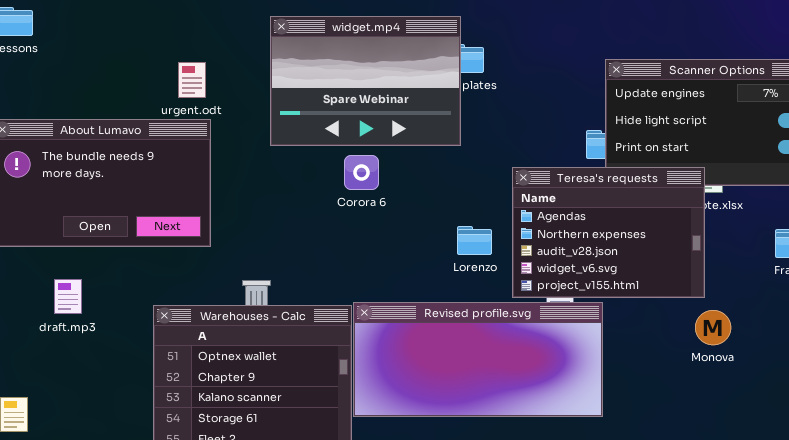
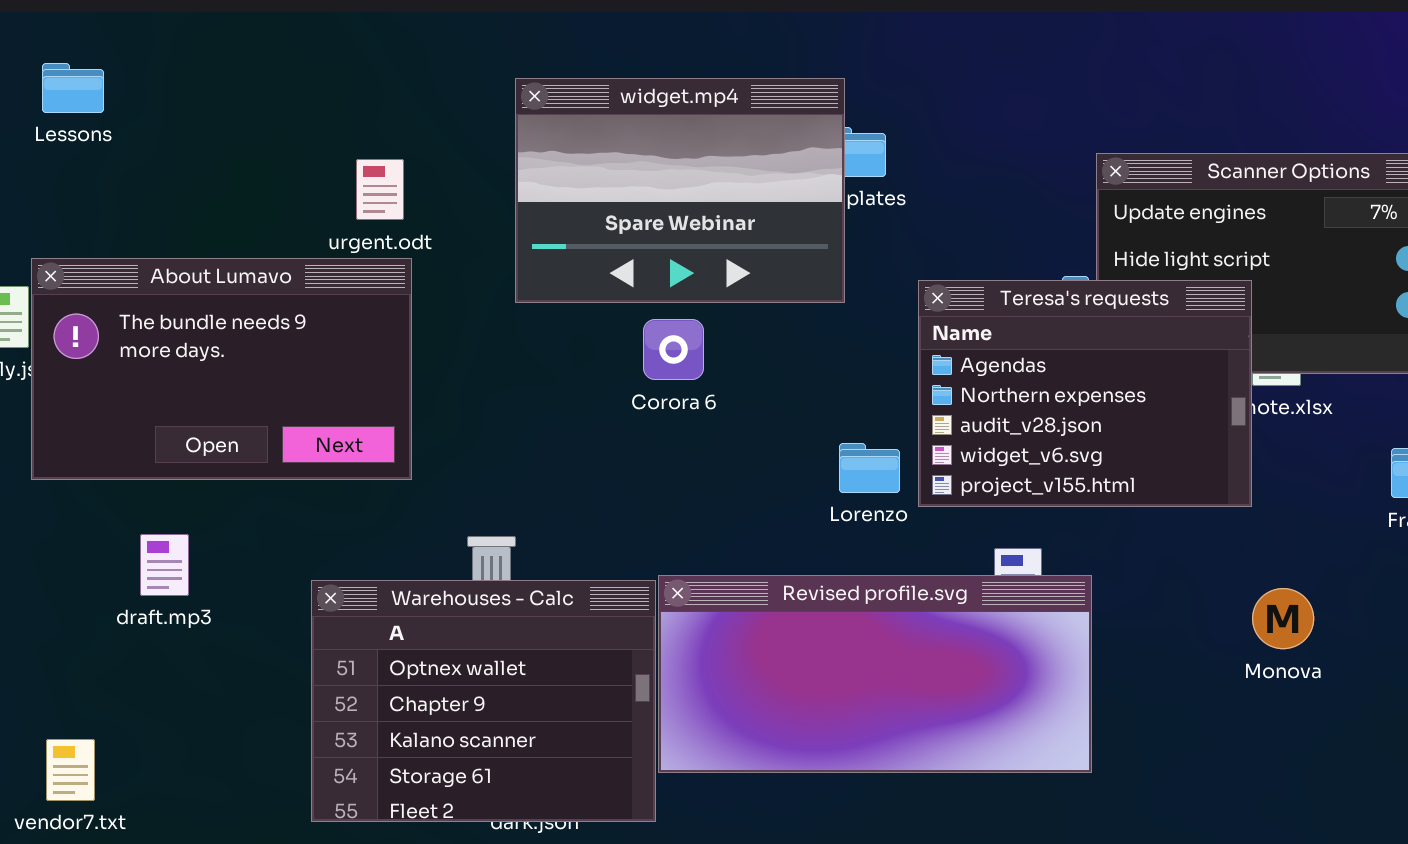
Teresa's requests: [512,167,705,298] -> [918,280,1252,507], moved

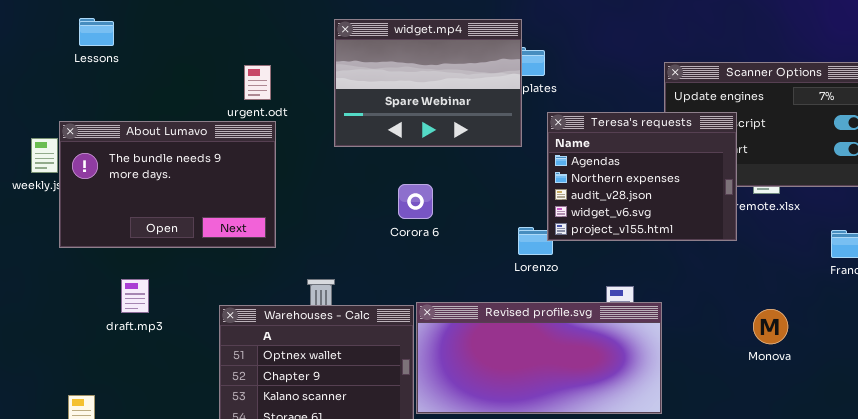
Lessons: [42,63,104,113] -> [79,18,114,46], moved
Teresa's requests: [918,280,1252,507] -> [547,112,737,241], moved
Corora 6: [643,319,704,380] -> [398,184,433,219], moved

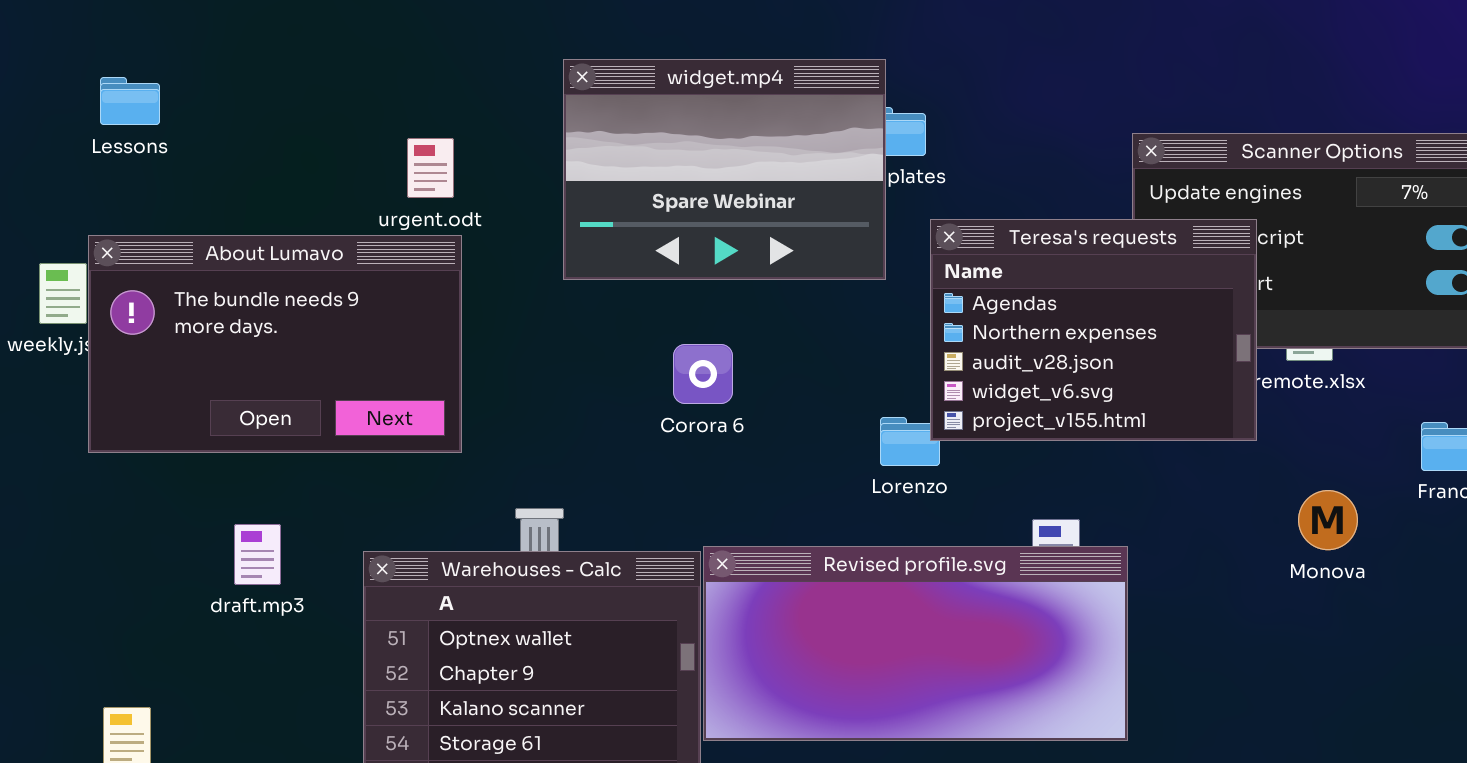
Lessons: [79,18,114,46] -> [100,77,160,125], moved
draft.mp3: [121,279,149,313] -> [234,524,281,585], moved
Monova: [753,309,788,344] -> [1298,490,1358,550], moved

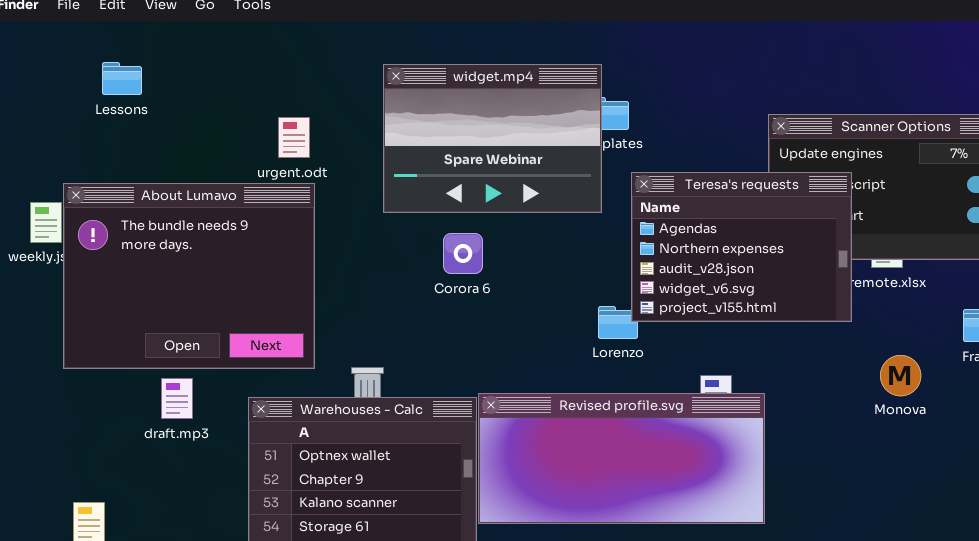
Lessons: [100,77,160,125] -> [102,62,142,95], moved
About Lumavo: [88,235,462,453] -> [63,183,315,369], resized
Corora 6: [673,344,733,404] -> [443,233,483,274], moved

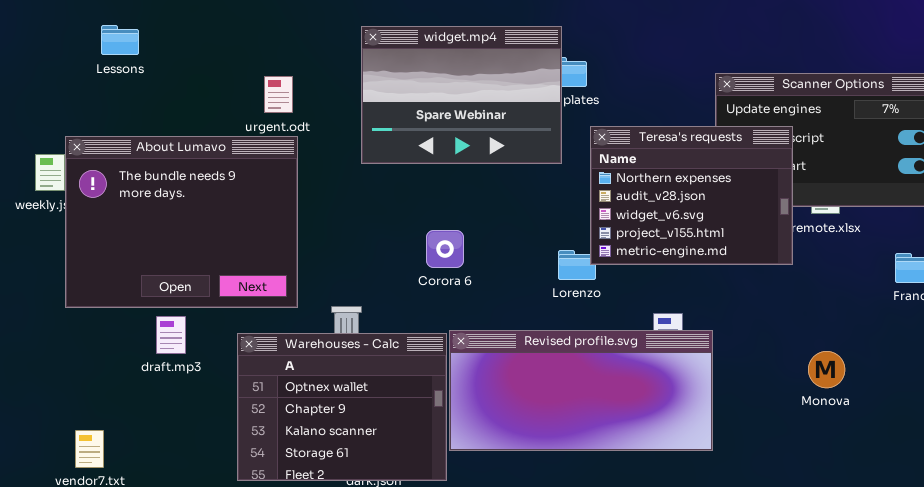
Teresa's requests: [631,172,852,322] -> [590,126,793,265], scrolled down 1 row
Corora 6: [443,233,483,274] -> [426,230,464,268], moved
Monova: [880,355,921,396] -> [808,351,845,388], moved

